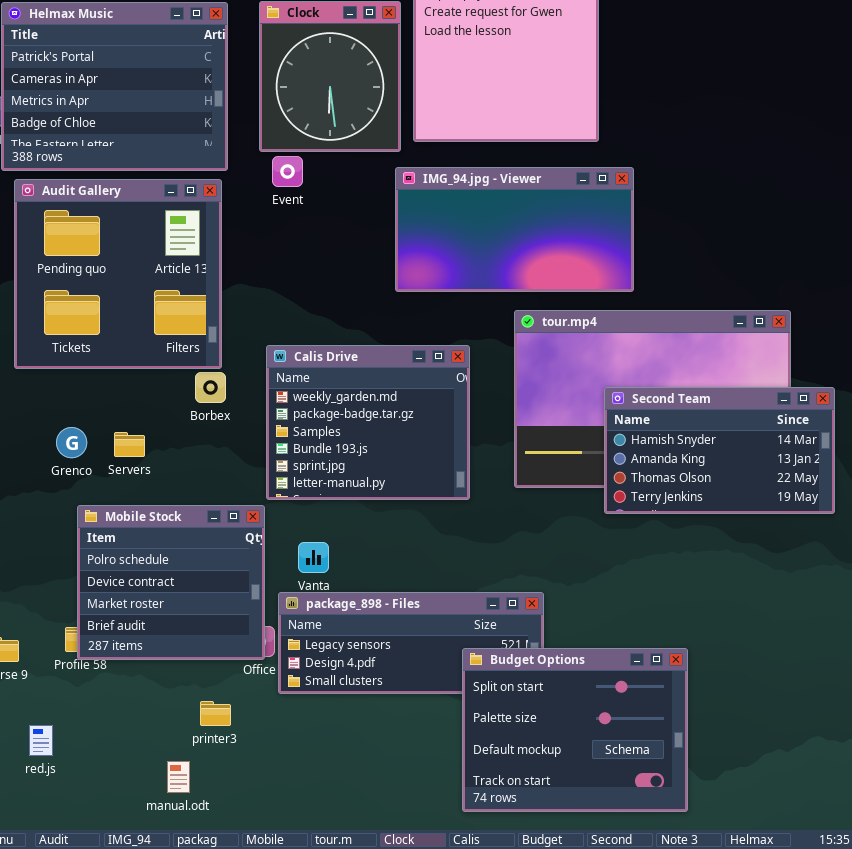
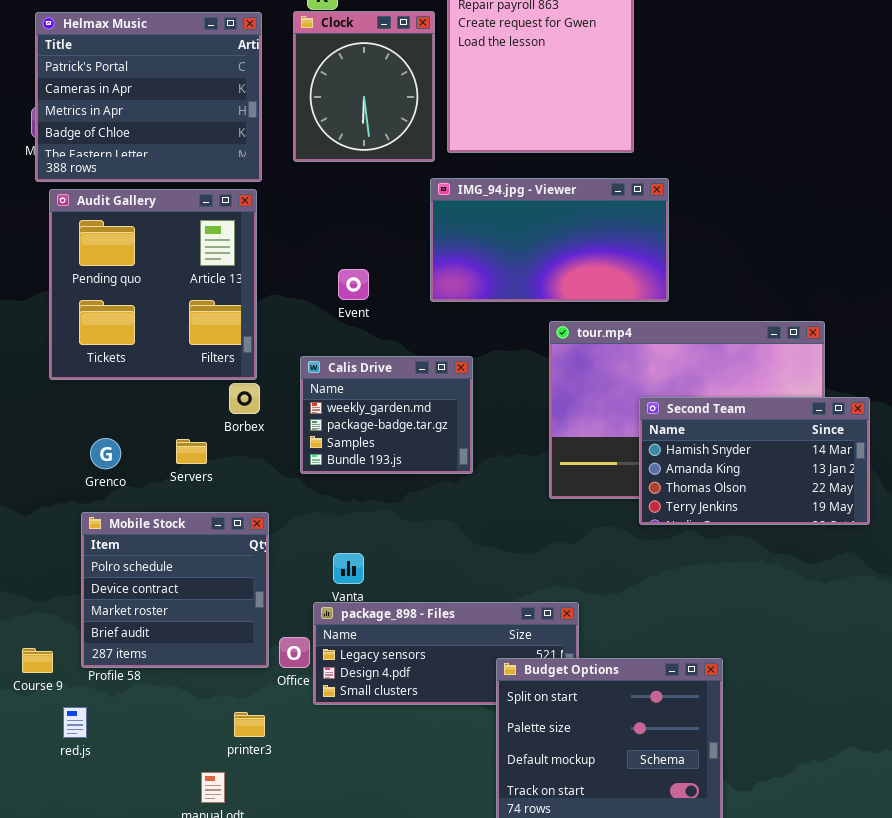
Event: [272,156,303,187] -> [338,269,369,300], moved
Calis Drive: [266,345,470,500] -> [300,356,473,474], resized
Servers: [114,432,145,457] -> [176,439,207,464], moved
Mobile Stock: [77,505,265,660] -> [81,512,269,668], moved
red.js: [29,725,53,756] -> [63,707,87,738], moved

